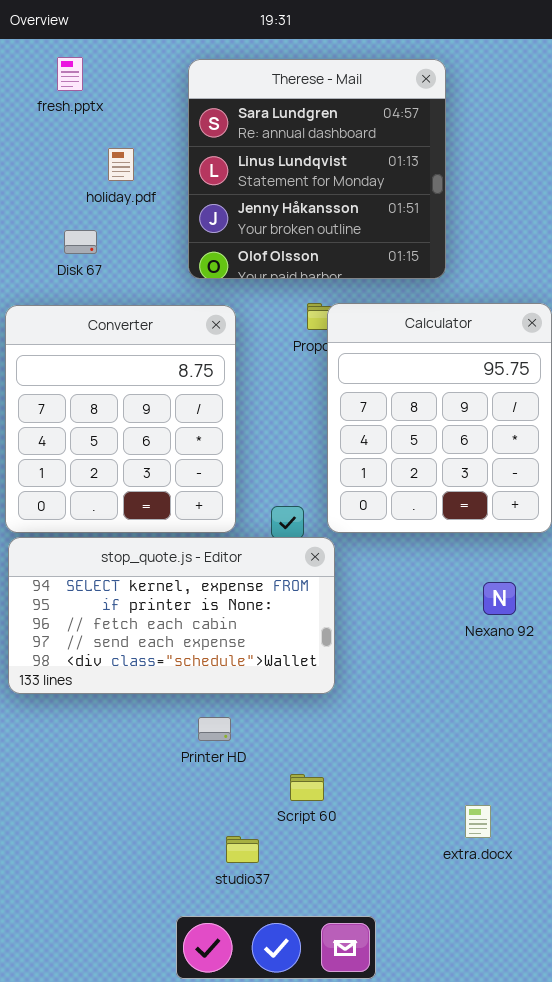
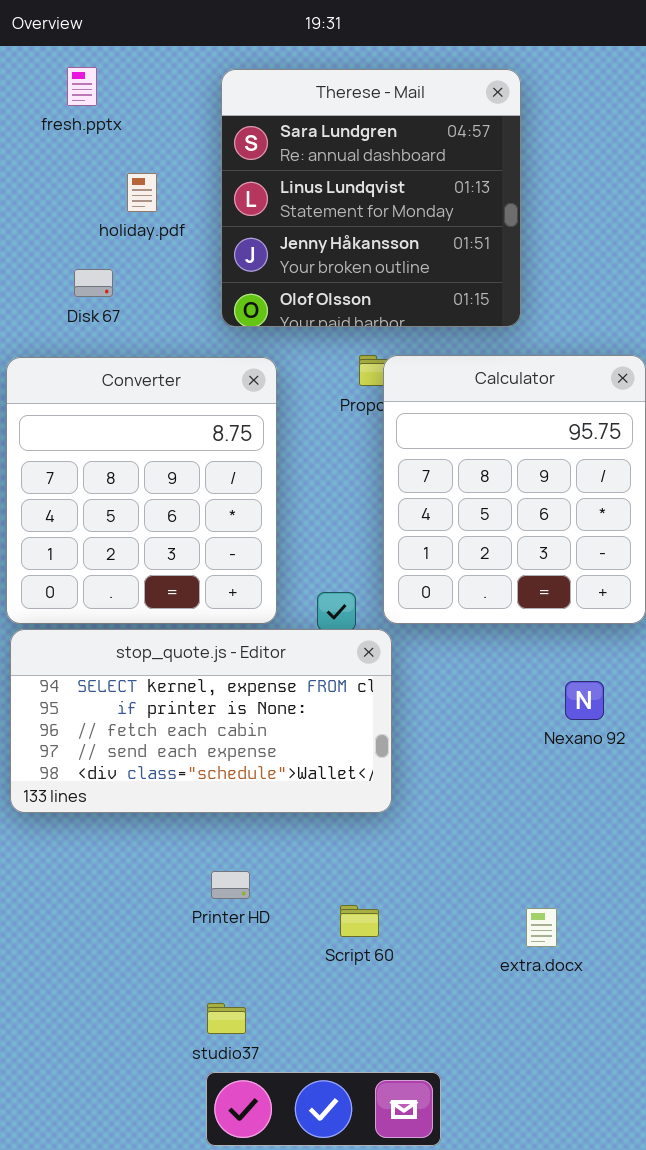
Printer HD: [198,717,231,741] -> [211,871,250,899], moved
extra.docx: [465,805,491,838] -> [526,908,557,947], moved
studio37: [226,836,259,863] -> [207,1003,246,1034], moved

